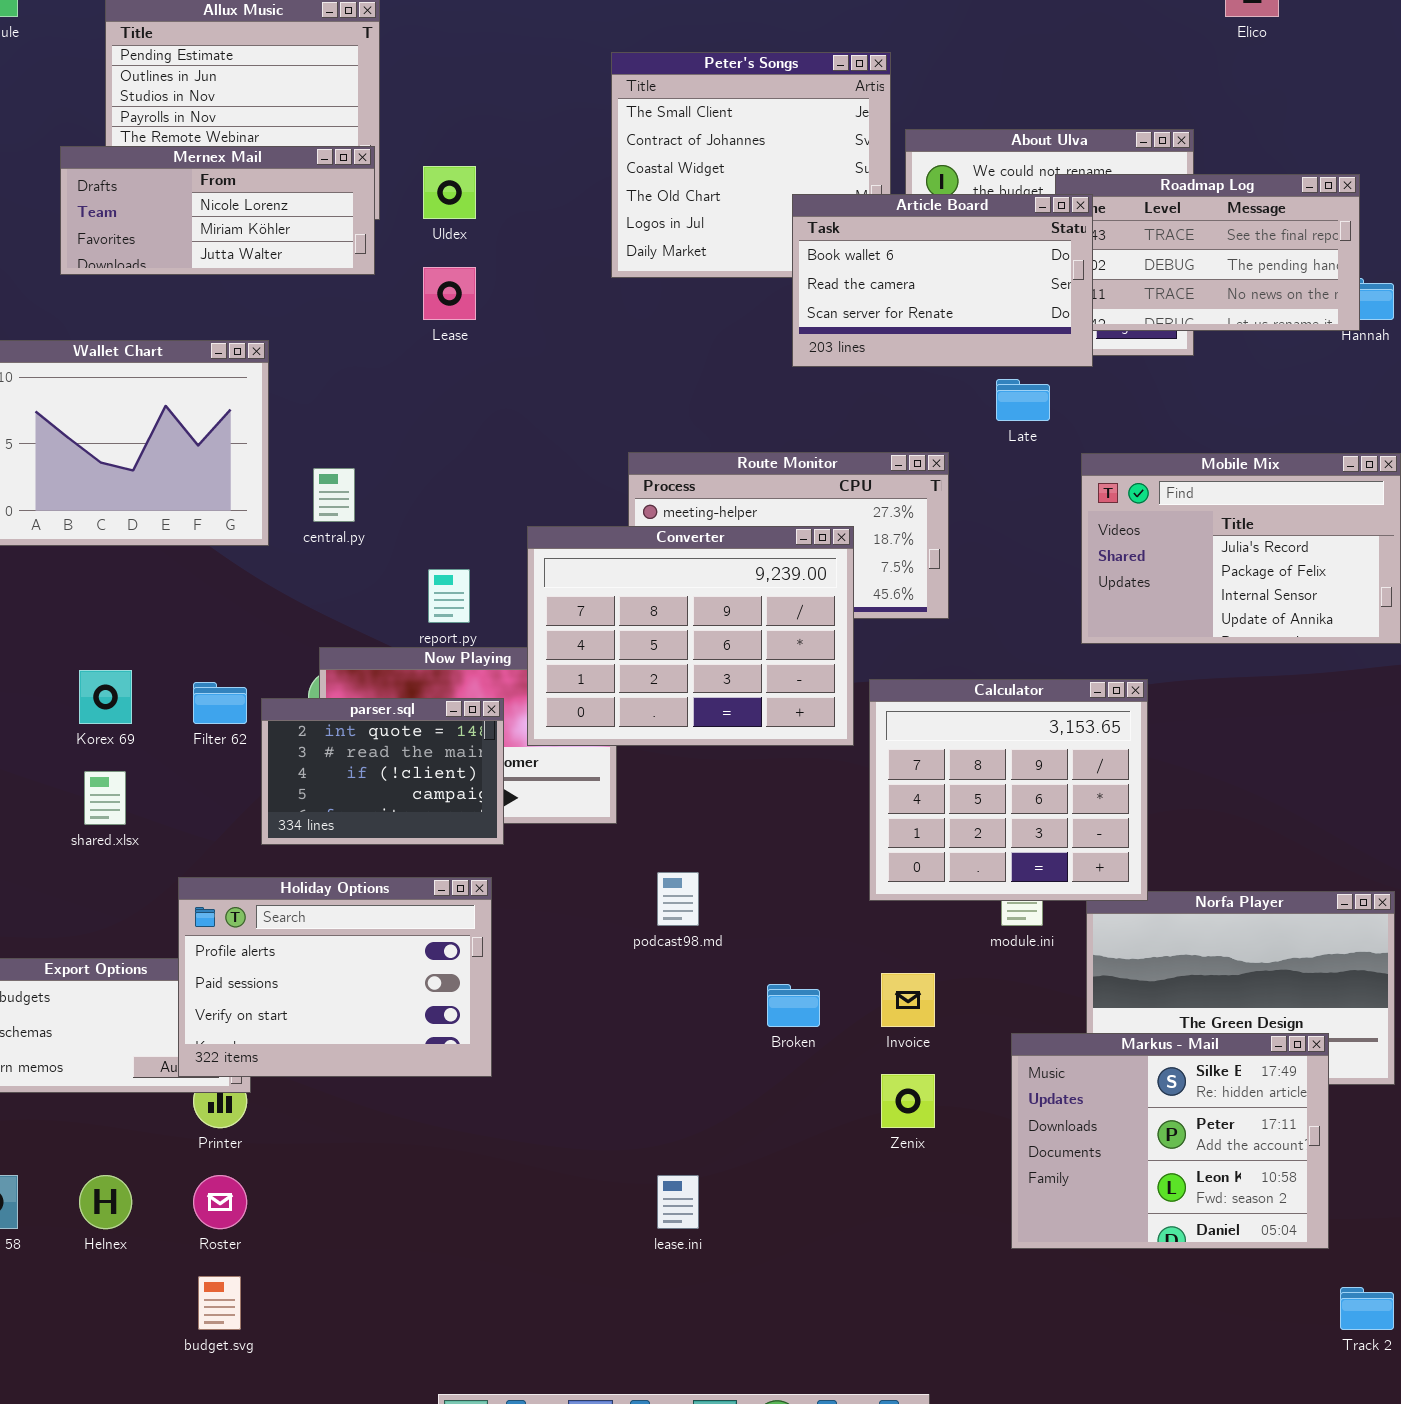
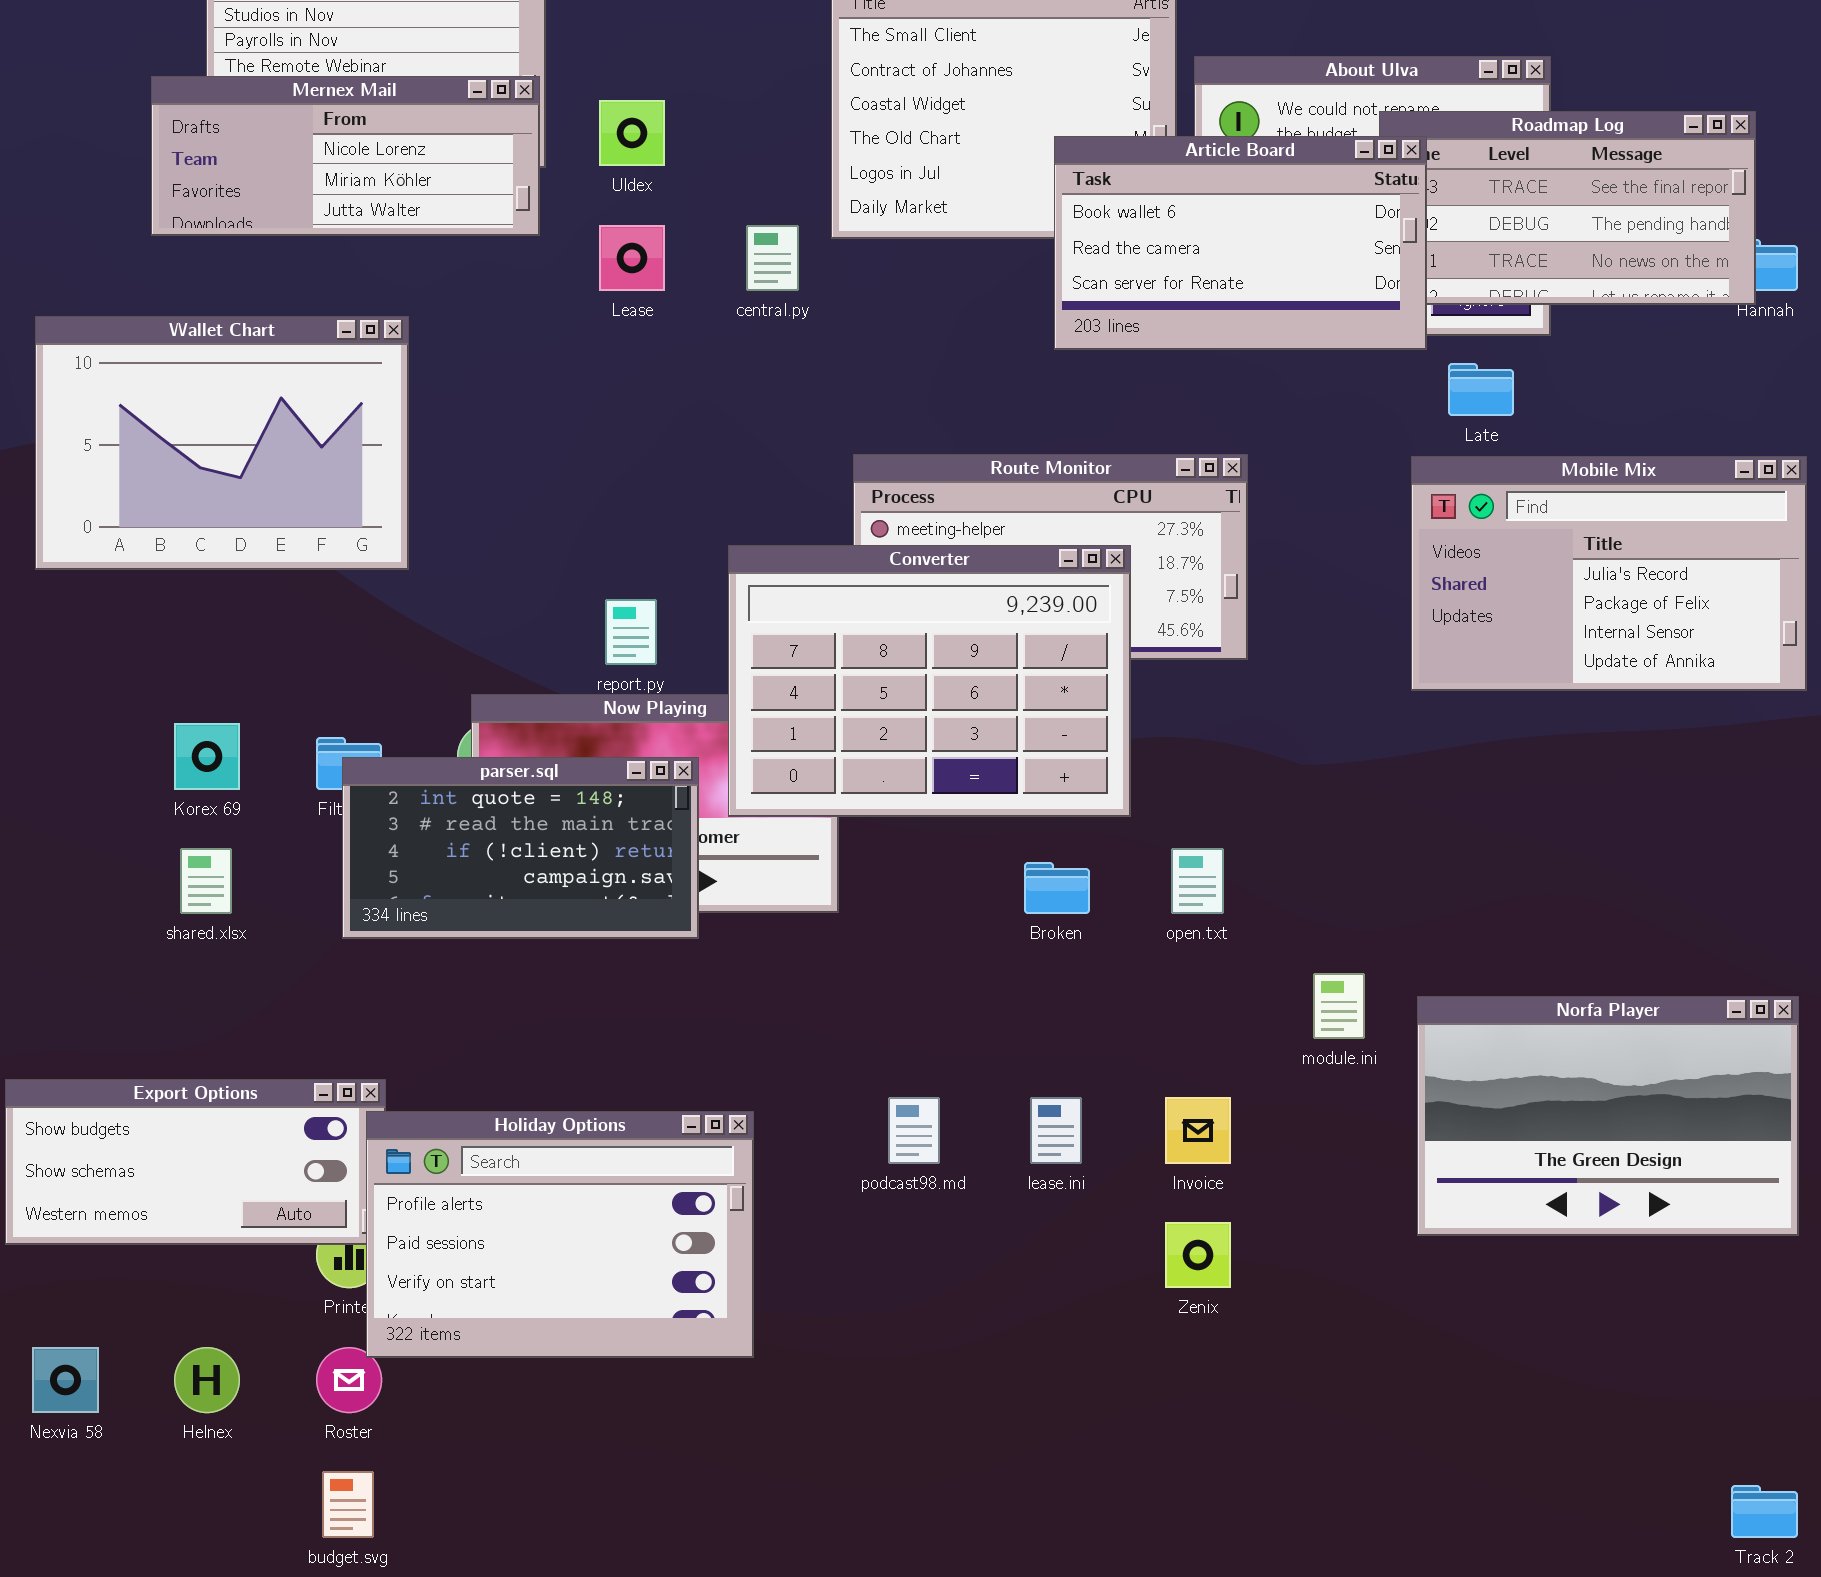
Late: [996,379,1050,421] -> [1448,363,1514,416], moved
central.py: [313,468,355,522] -> [746,225,799,291], moved
Calculator: [869,679,1148,901] -> none, closed
parser.sql: [261,698,504,845] -> [342,757,699,939], resized
podcast98.md: [657,872,699,926] -> [888,1097,940,1164], moved
Holiday Options: [178,877,492,1077] -> [366,1111,754,1358], moved
Broken: [767,984,820,1027] -> [1024,862,1090,914], moved
Markus - Mail: [1011,1033,1329,1249] -> none, closed
lease.ini: [657,1175,699,1229] -> [1030,1097,1082,1164], moved

